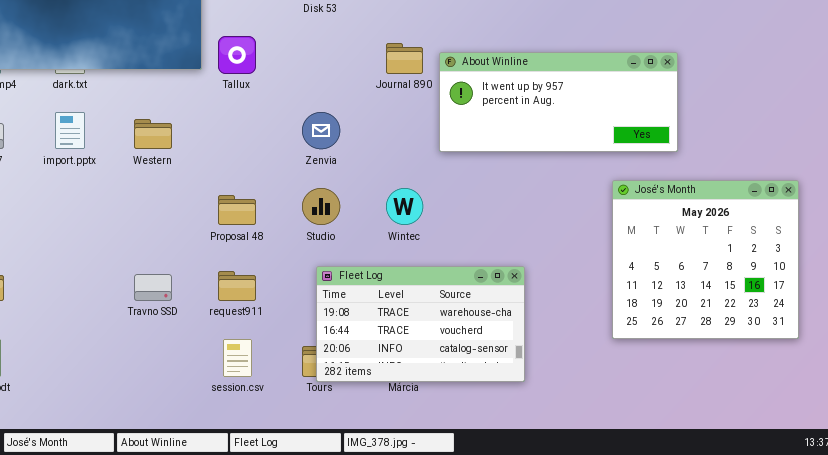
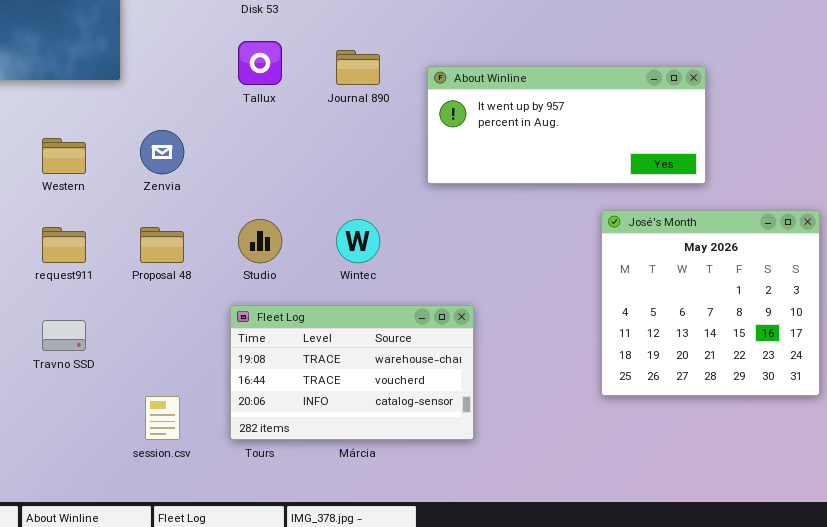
Tallux: [218,36,256,74] -> [238,41,282,85], moved
About Winline: [439,52,678,152] -> [427,66,706,184], moved
Zenvia: [302,112,340,149] -> [140,130,184,174], moved
Fleet Log: [316,266,525,382] -> [230,305,474,440], moved
request911: [218,271,256,301] -> [42,227,86,263], moved

